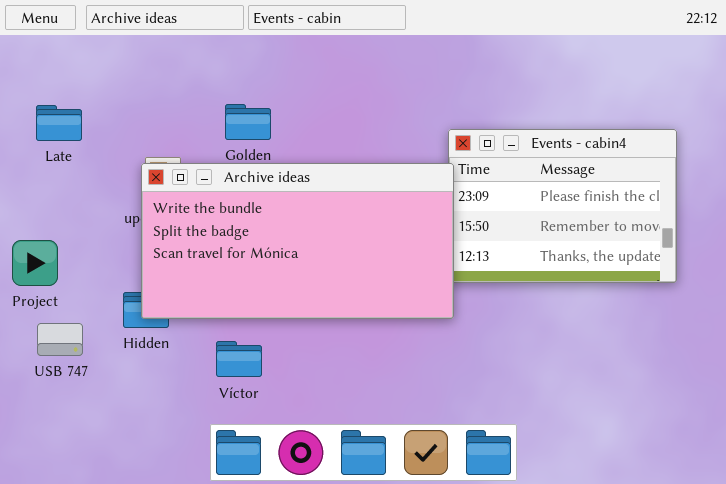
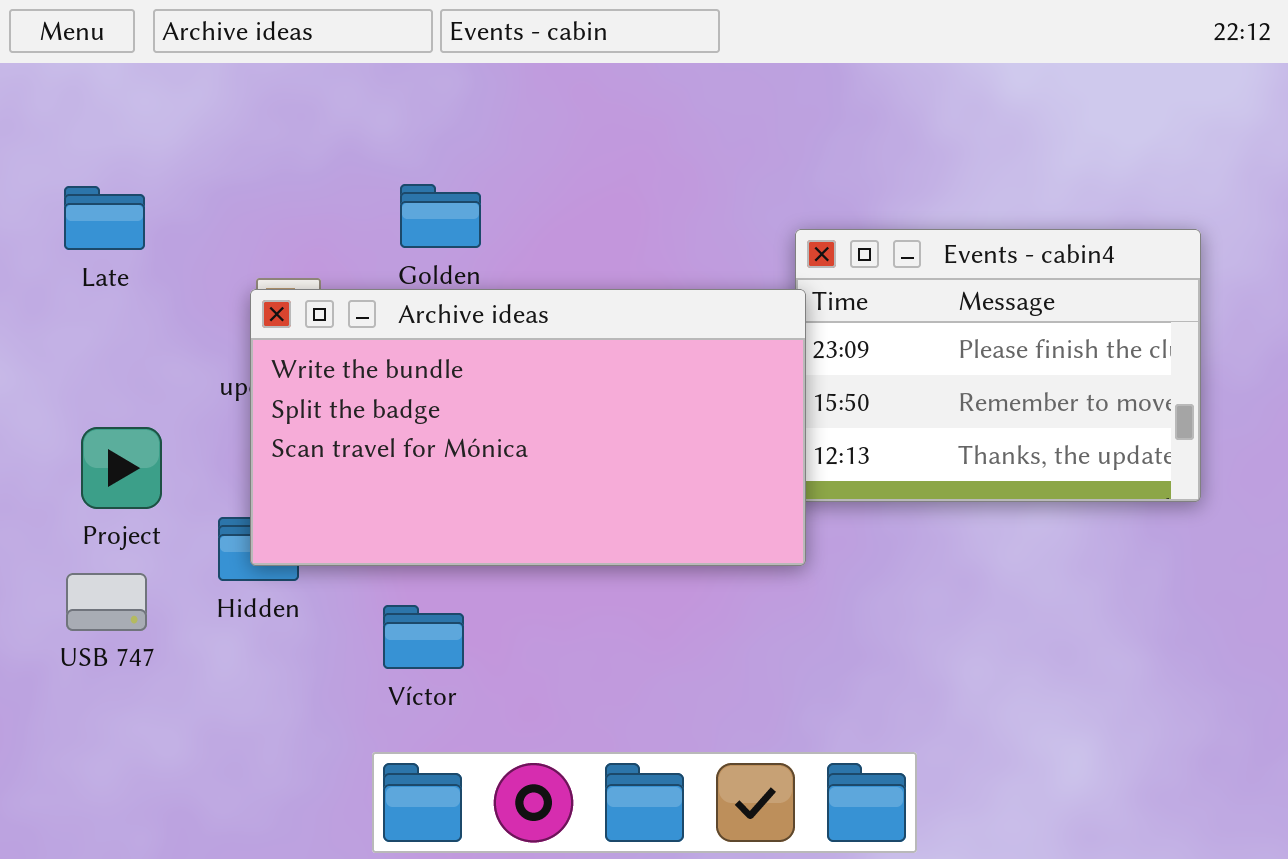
Project: [12,240,58,286] -> [81,427,162,509], moved

